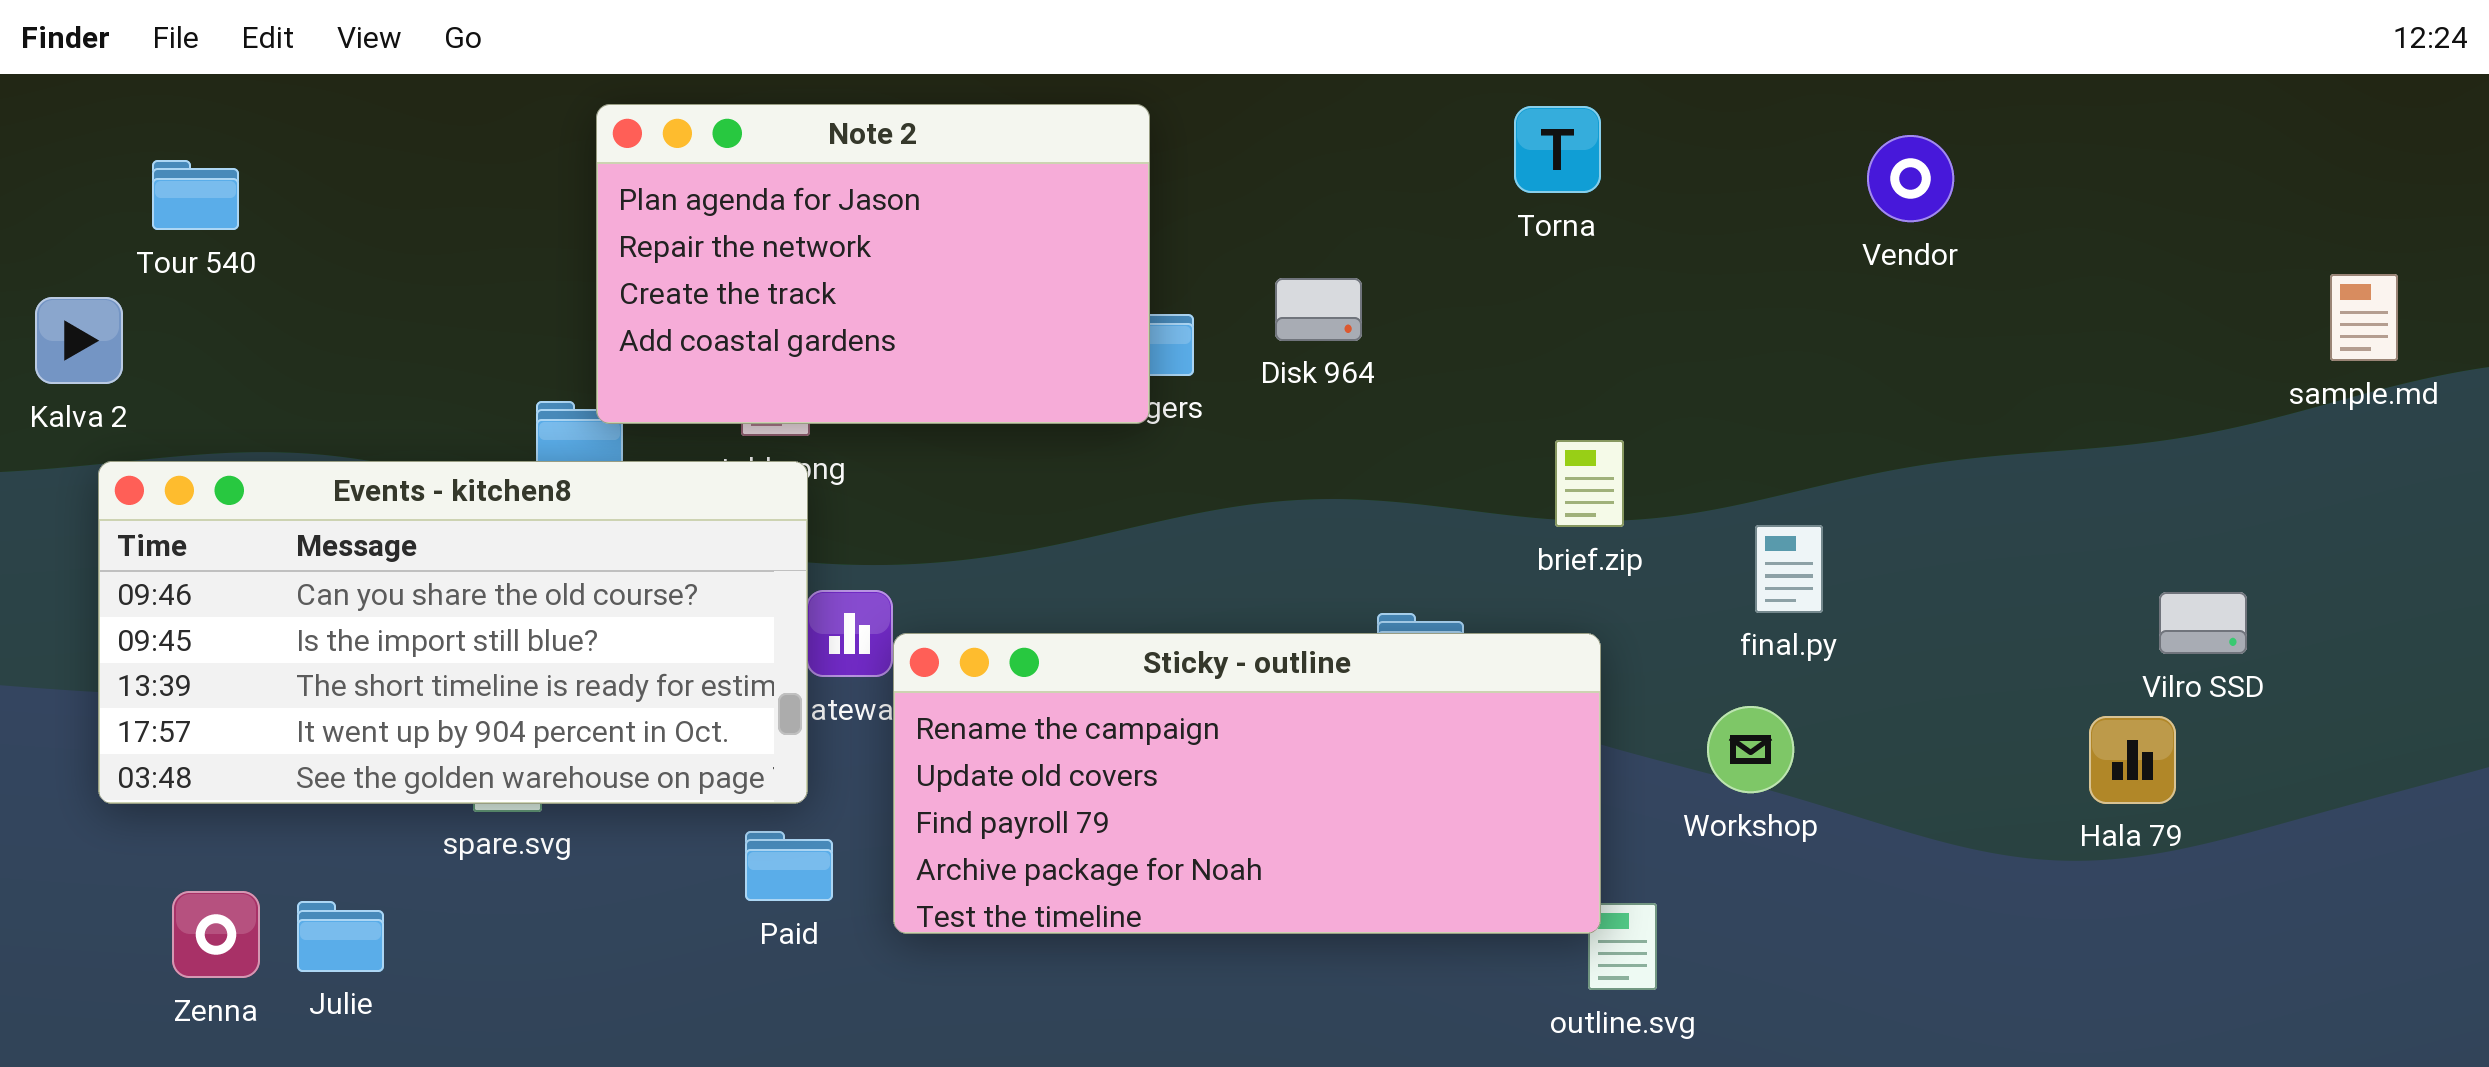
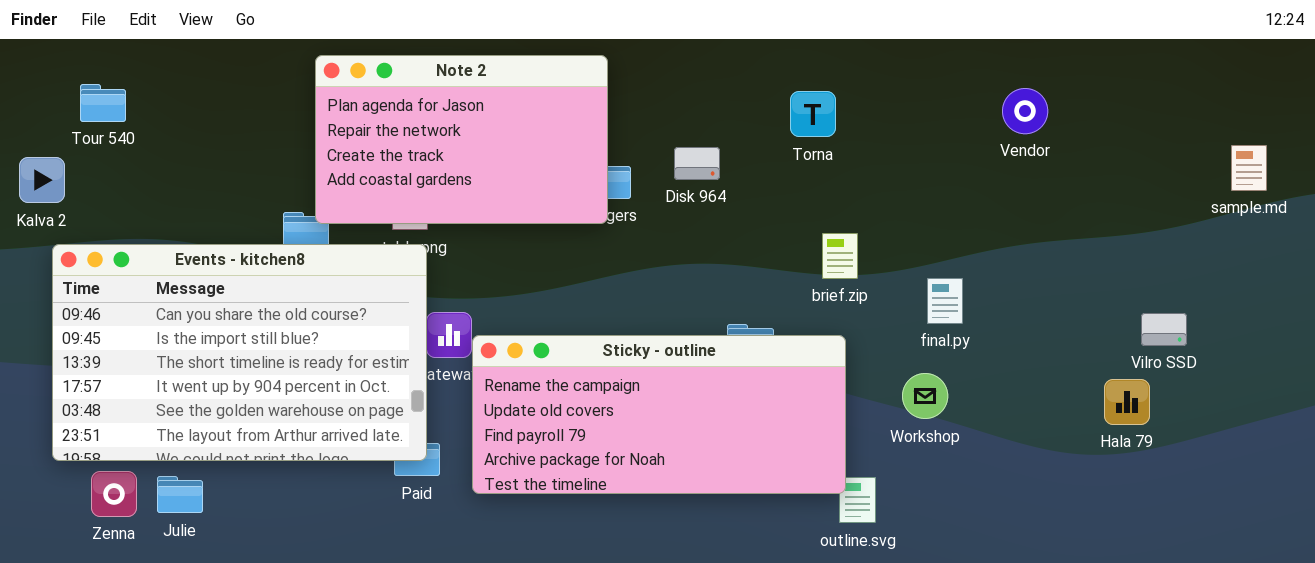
Torna: [1514,106,1601,193] -> [790,91,836,137], moved
Vendor: [1867,135,1954,222] -> [1002,88,1048,134], moved
Events - kitchen8: [98,461,808,804] -> [52,244,427,461], resized

